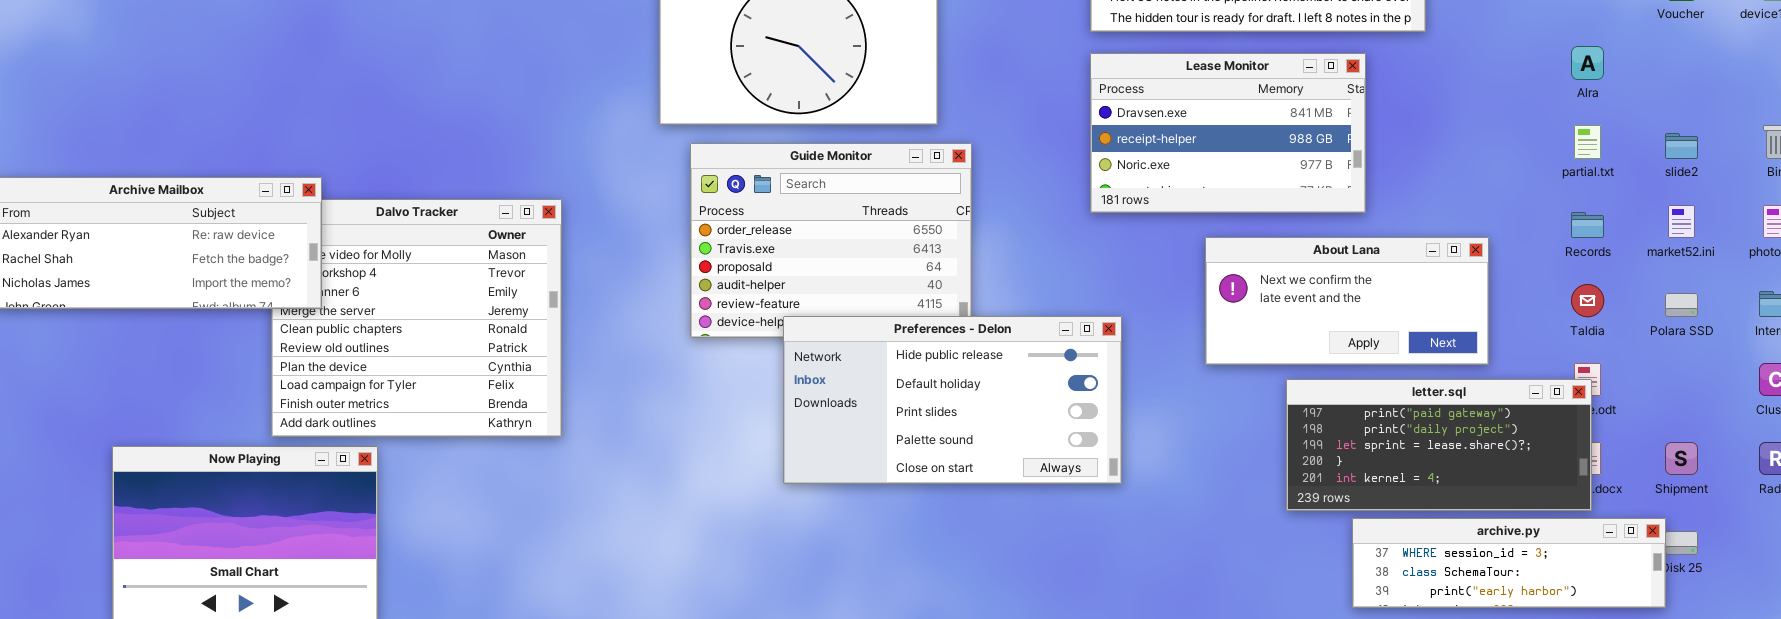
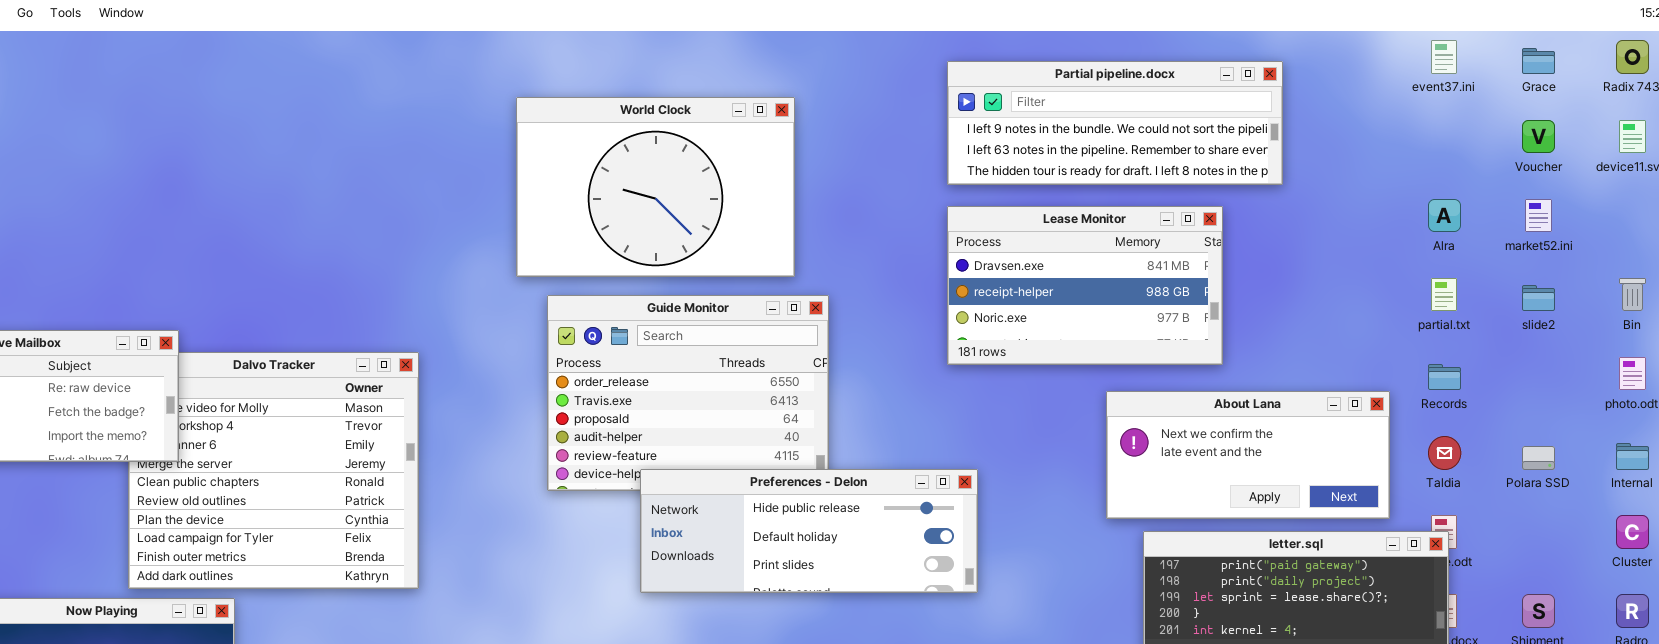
market52.ini: [1668,205,1695,238] -> [1525,199,1552,232], moved
About Lana: [1205,237,1489,365] -> [1106,391,1390,519], moved
Preferences - Delon: [783,316,1122,484] -> [640,469,978,593], resized

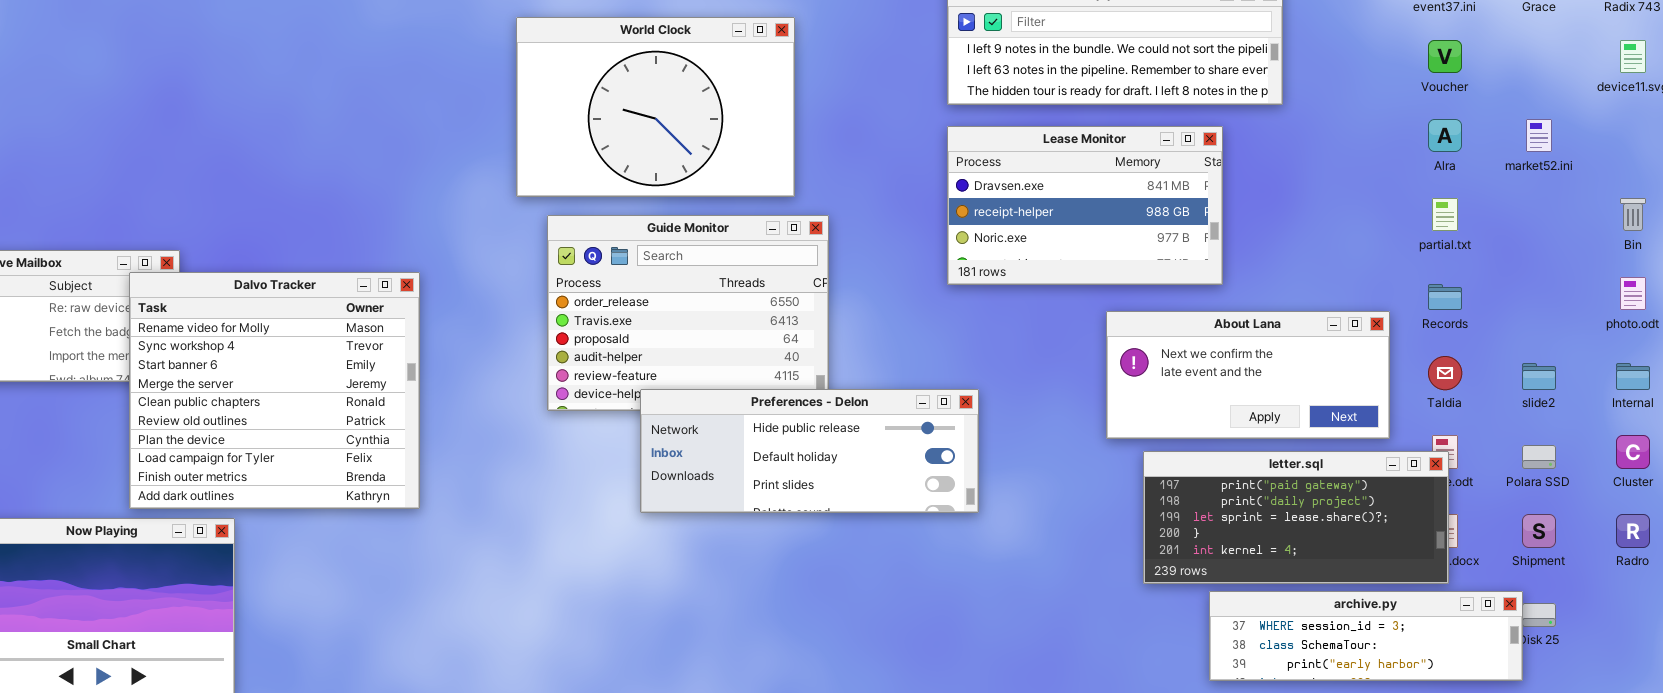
Voucher: [1522,120,1555,153] -> [1428,40,1462,73], moved
slide2: [1522,285,1555,311] -> [1522,363,1556,390], moved
Dalvo Tracker: [128,352,419,589] -> [129,272,420,509], raised
Polara SSD: [1522,446,1555,470] -> [1522,445,1556,469], moved

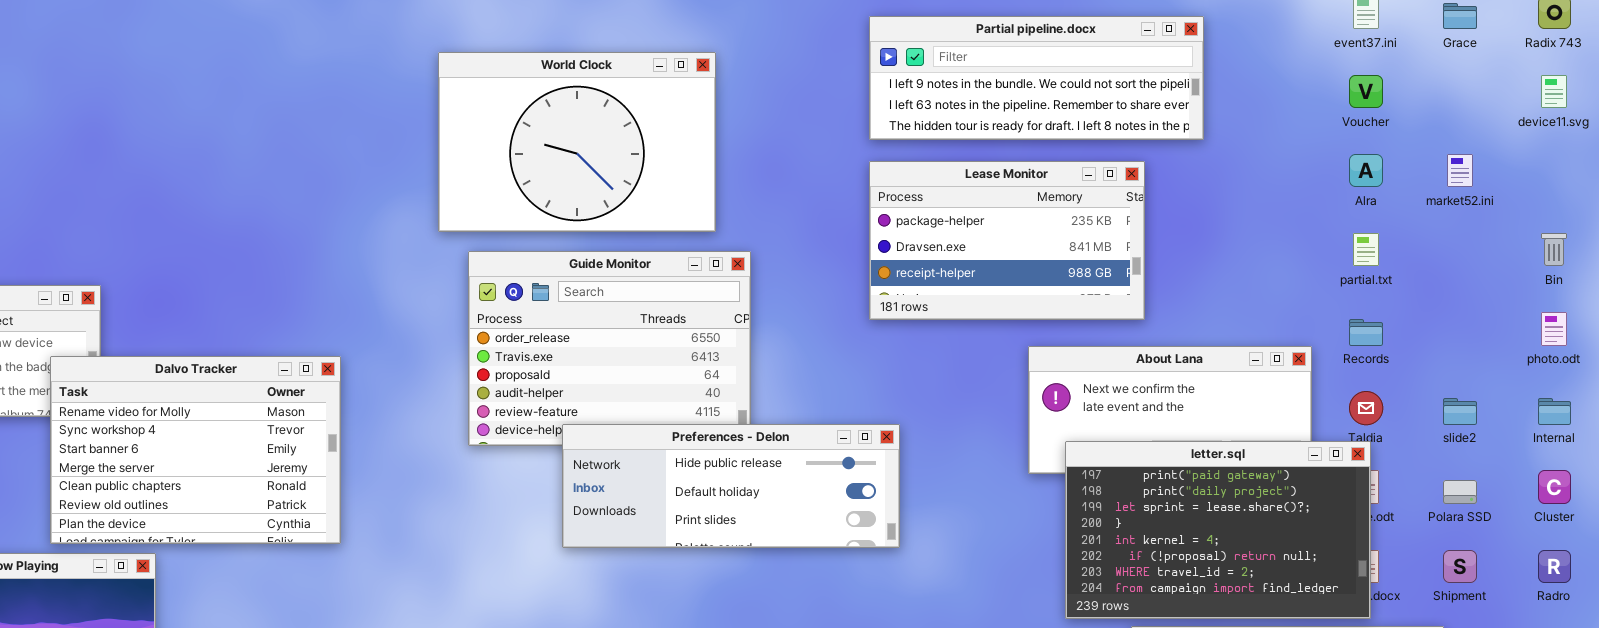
Lease Monitor: [947,126,1223,285] -> [869,161,1145,320], scrolled up 1 row
Dalvo Tracker: [129,272,420,509] -> [50,356,341,544], resized
letter.sql: [1143,451,1449,584] -> [1065,441,1371,619], resized

